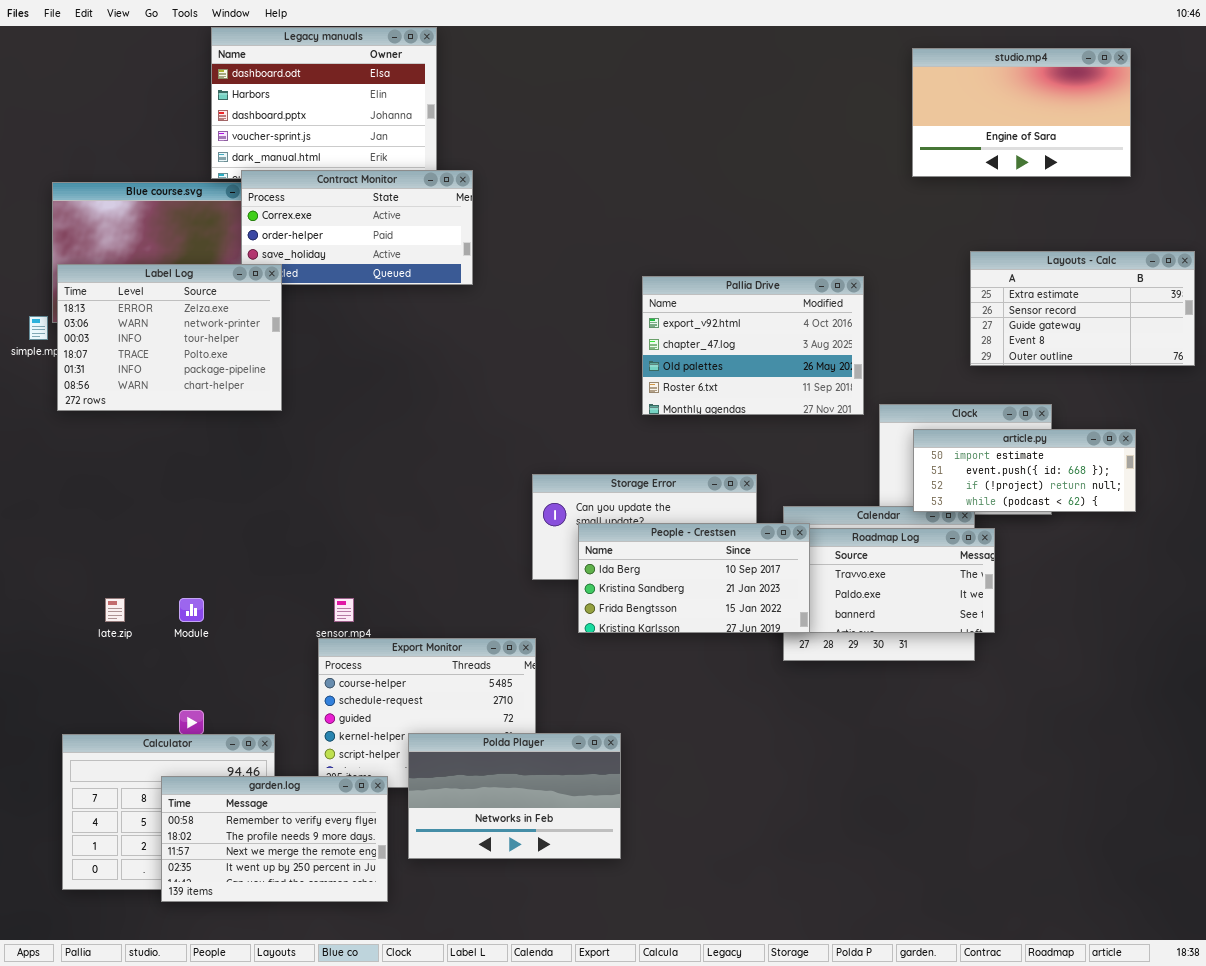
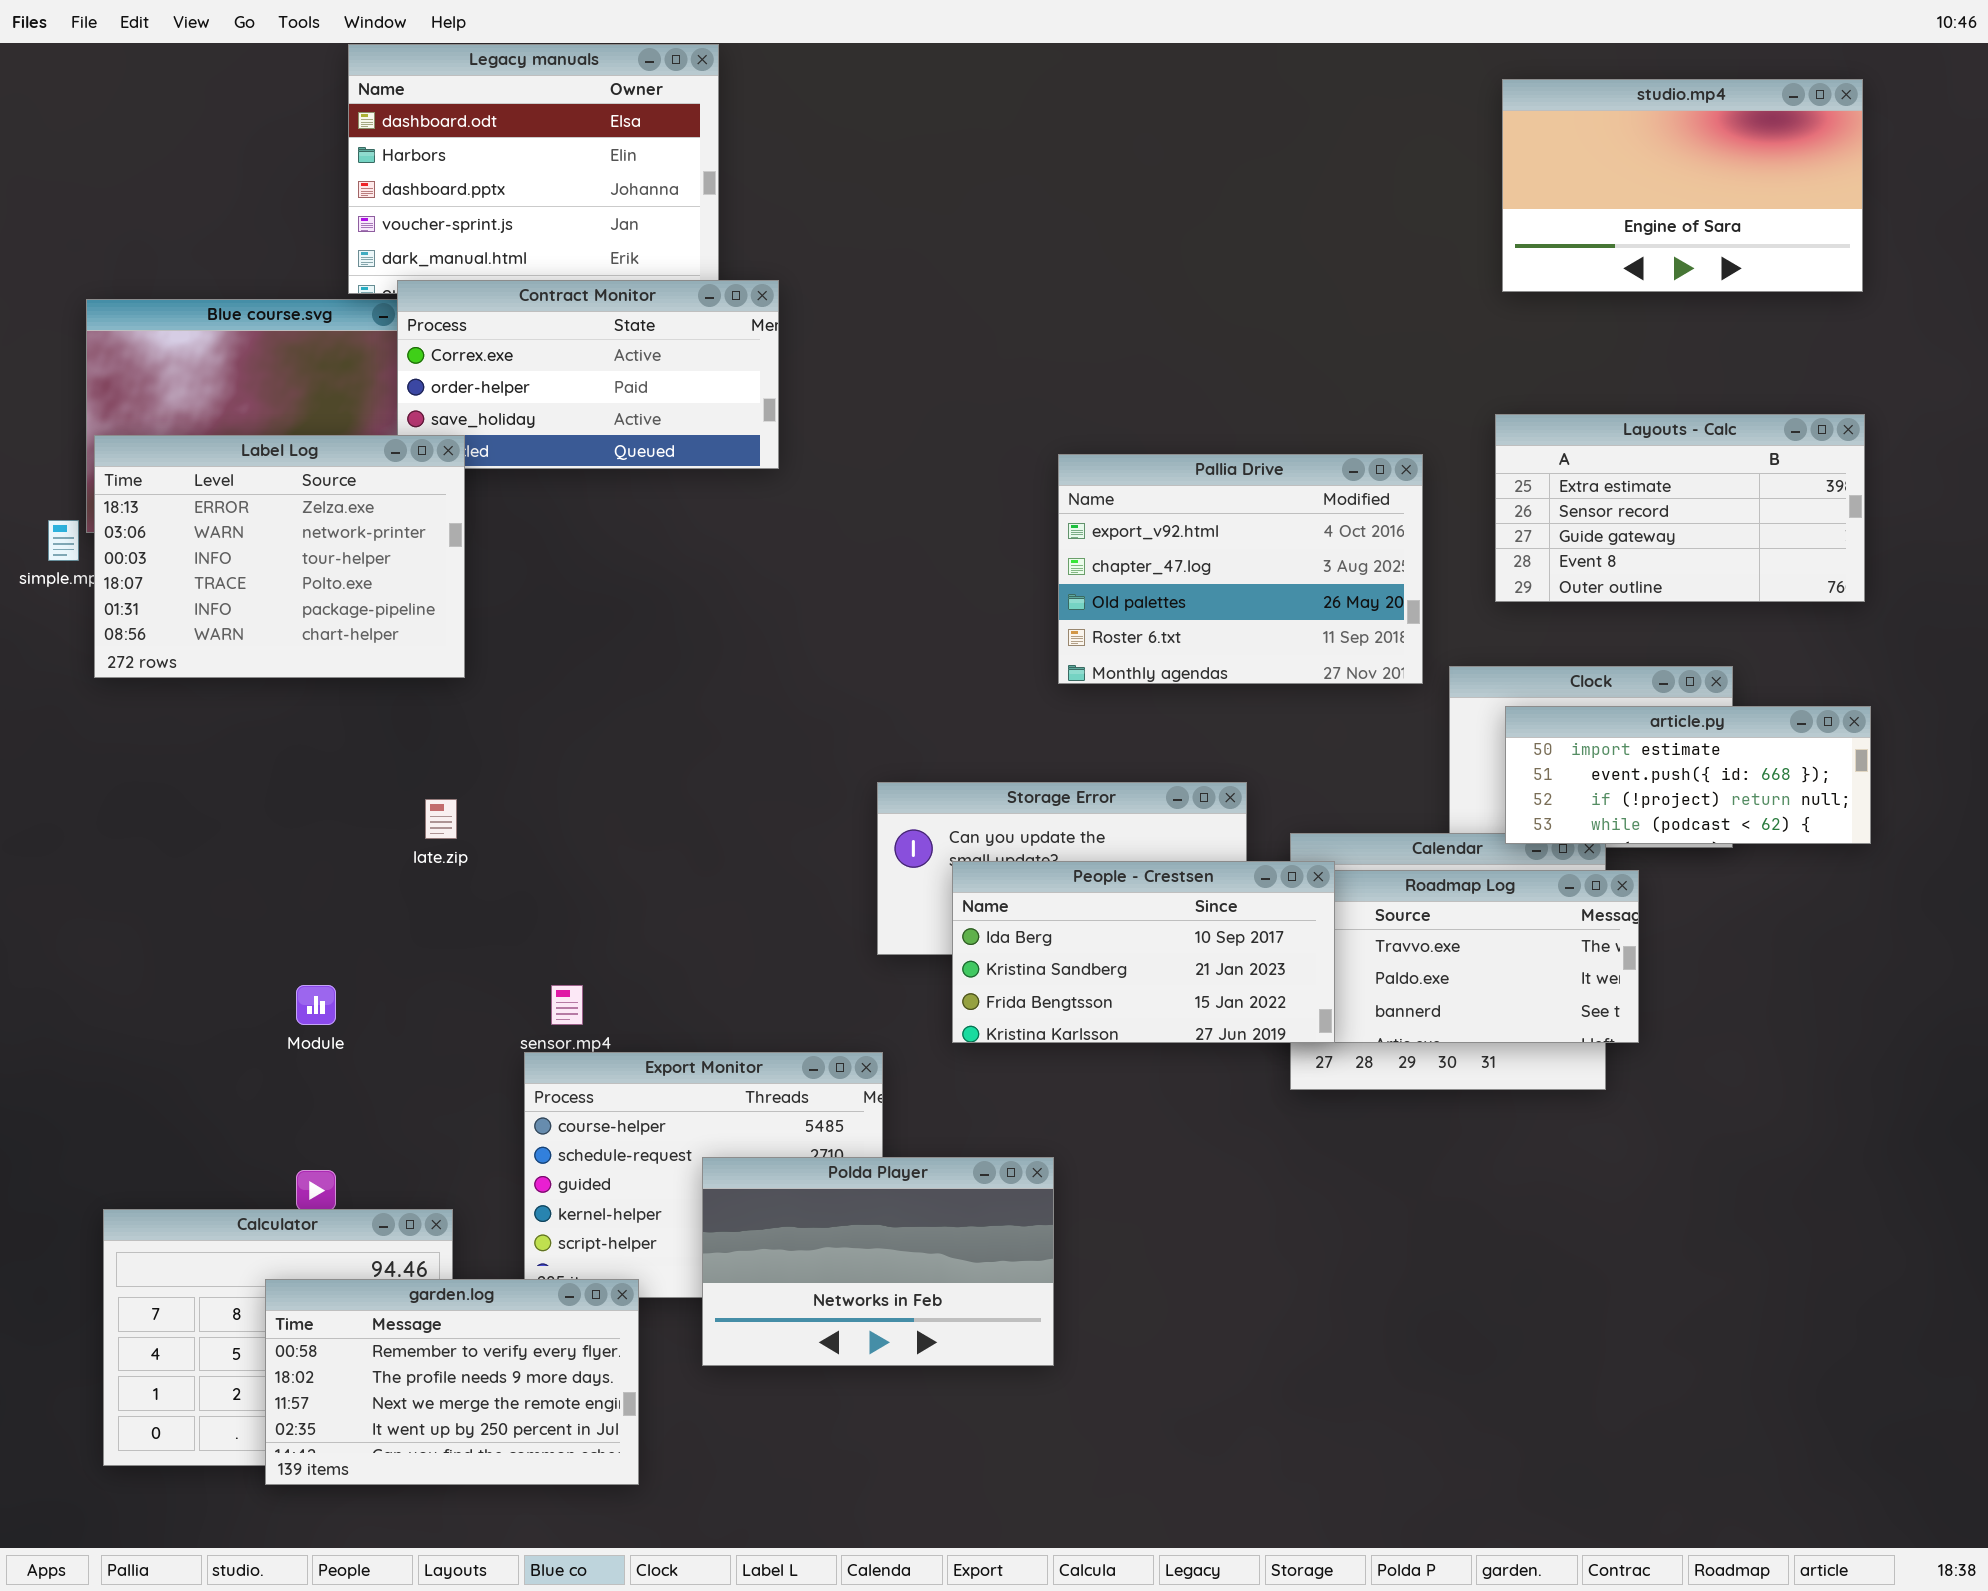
Layouts - Calc: [970,251,1195,366] -> [1495,414,1865,602], moved
late.zip: [105,598,125,622] -> [425,799,457,839], moved
Polda Player: [408,733,621,859] -> [702,1157,1054,1366], moved

